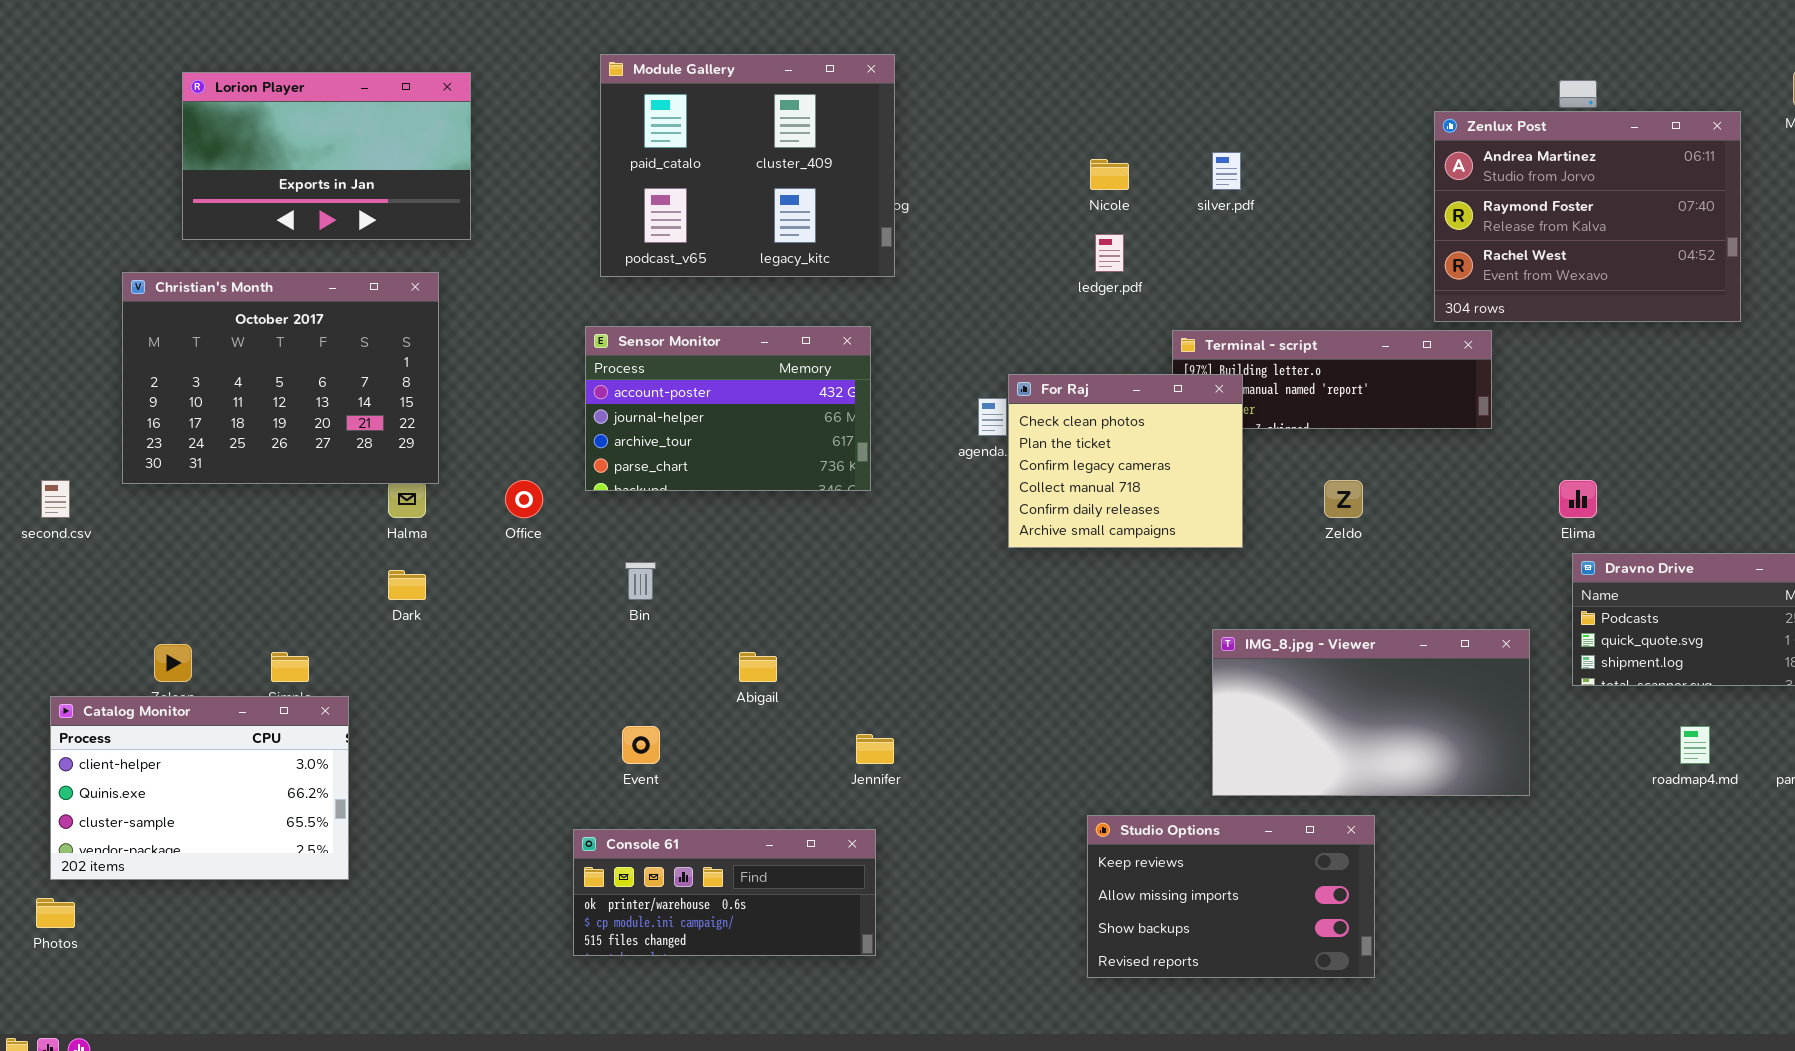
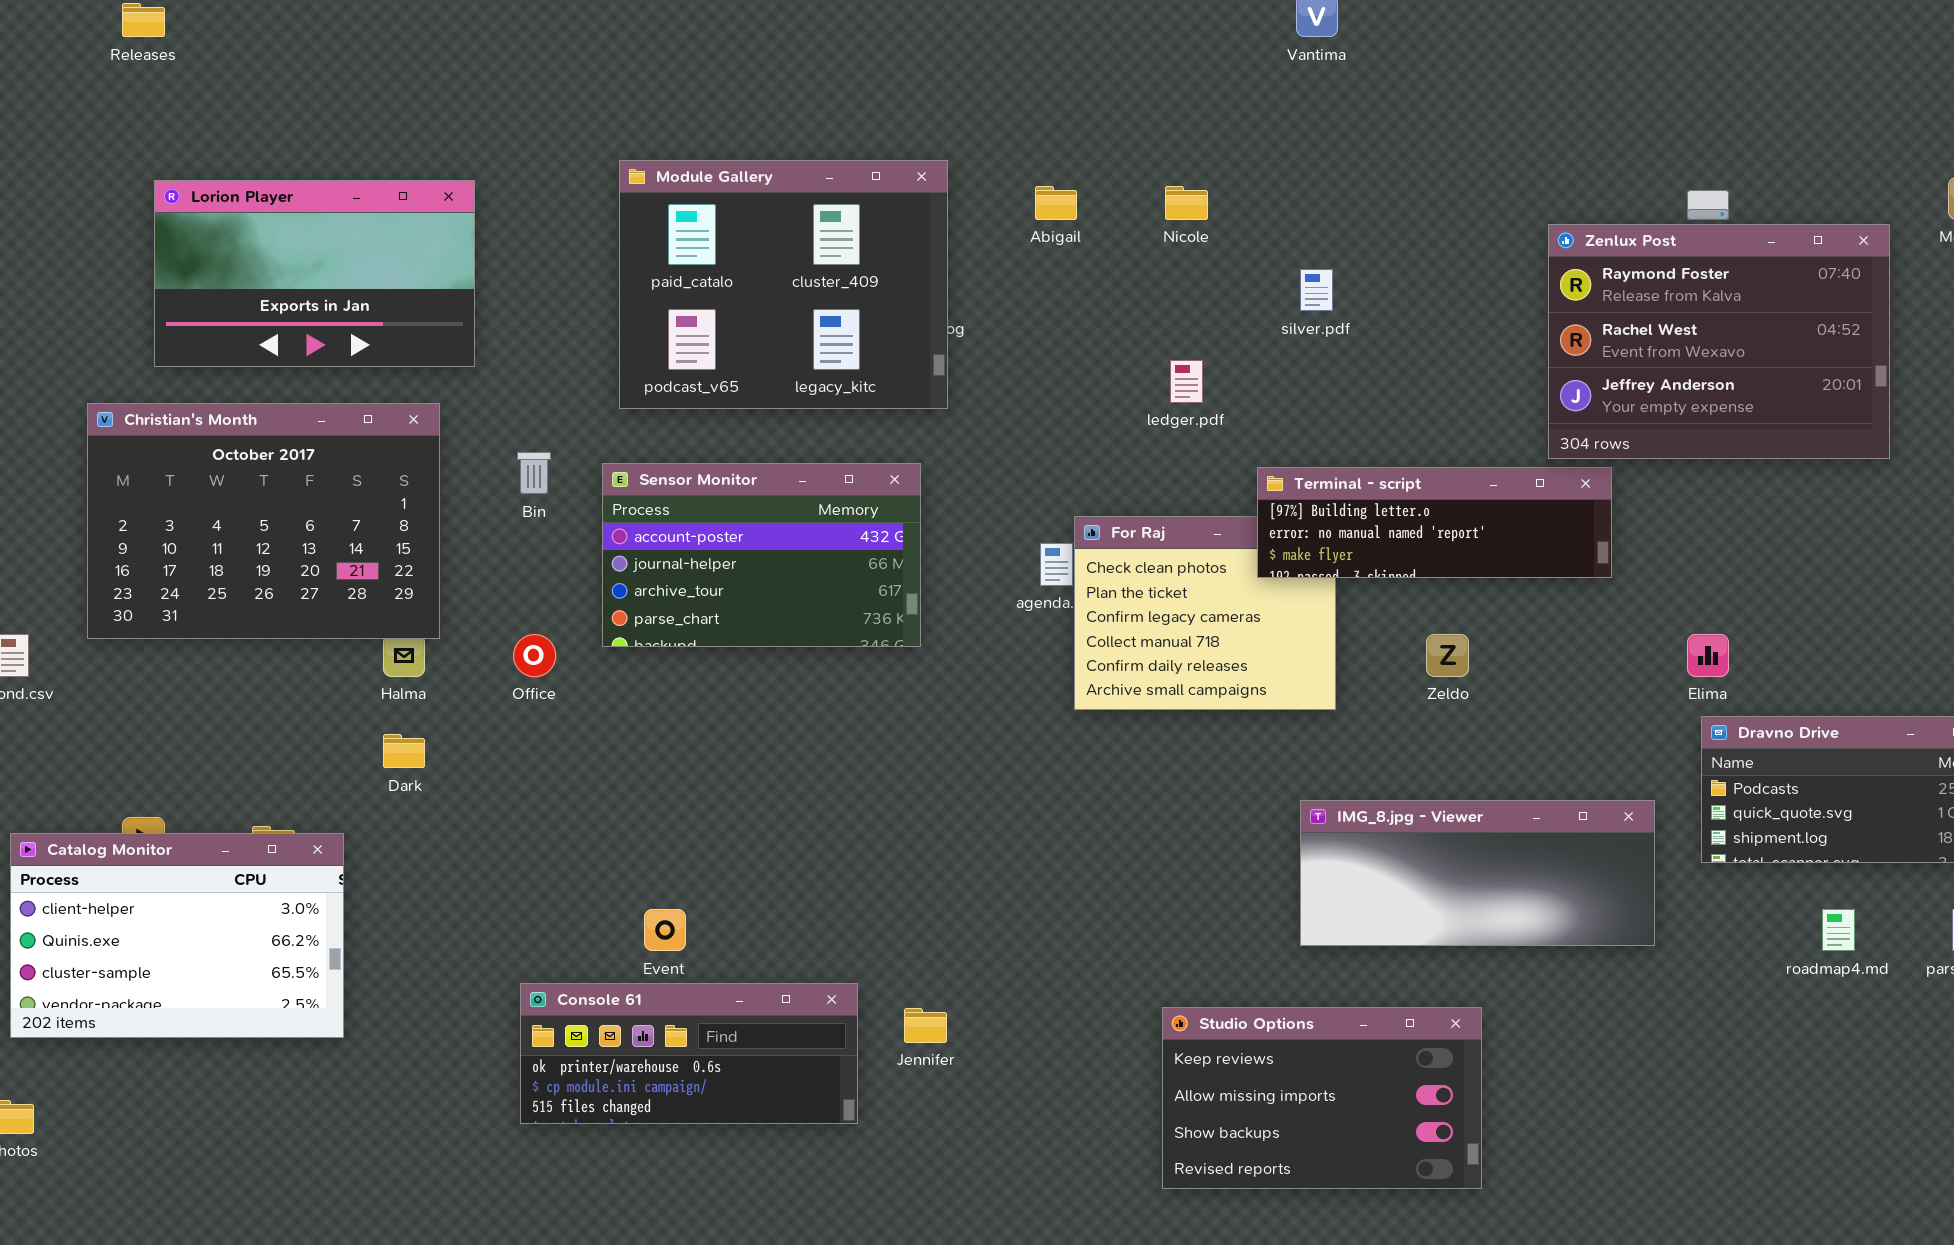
Zenlux Post: [1434,111,1741,322] -> [1548,224,1890,459], scrolled down 1 row
Nicole: [1090,159,1129,190] -> [1165,186,1208,220], moved
Terminal - script: [1172,330,1492,429] -> [1257,467,1612,578], raised
Bin: [625,562,656,600] -> [517,452,551,494], moved
IMG_8.jpg - Viewer: [1212,629,1530,796] -> [1300,800,1655,946], resized
Abigail: [739,652,777,682] -> [1035,186,1077,220], moved
Catalog Monitor: [50,696,349,880] -> [10,833,344,1038], moved
Jennifer: [856,734,894,764] -> [904,1008,947,1043], moved
Console 61: [573,829,876,956] -> [520,983,858,1124], moved

